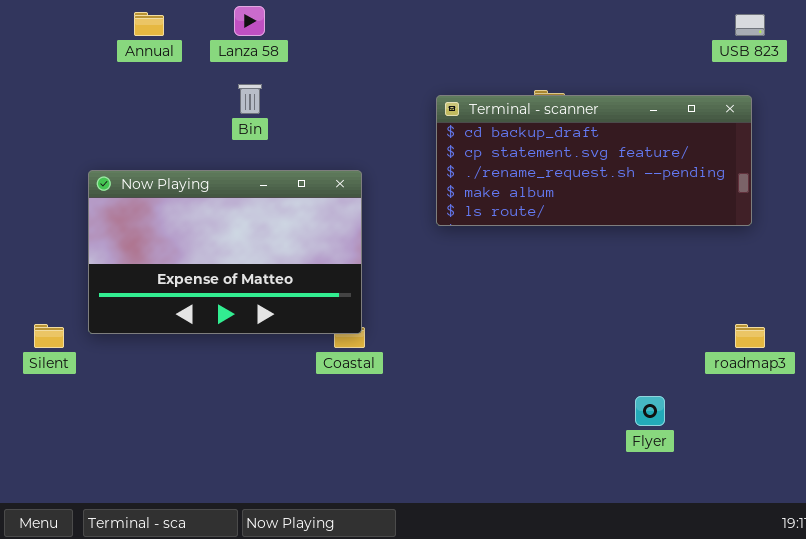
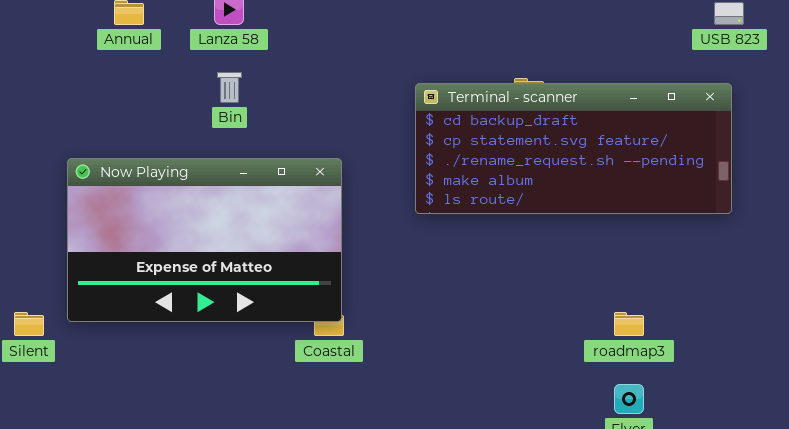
roadmap3: [735,324,765,348] -> [614,312,644,336], moved

